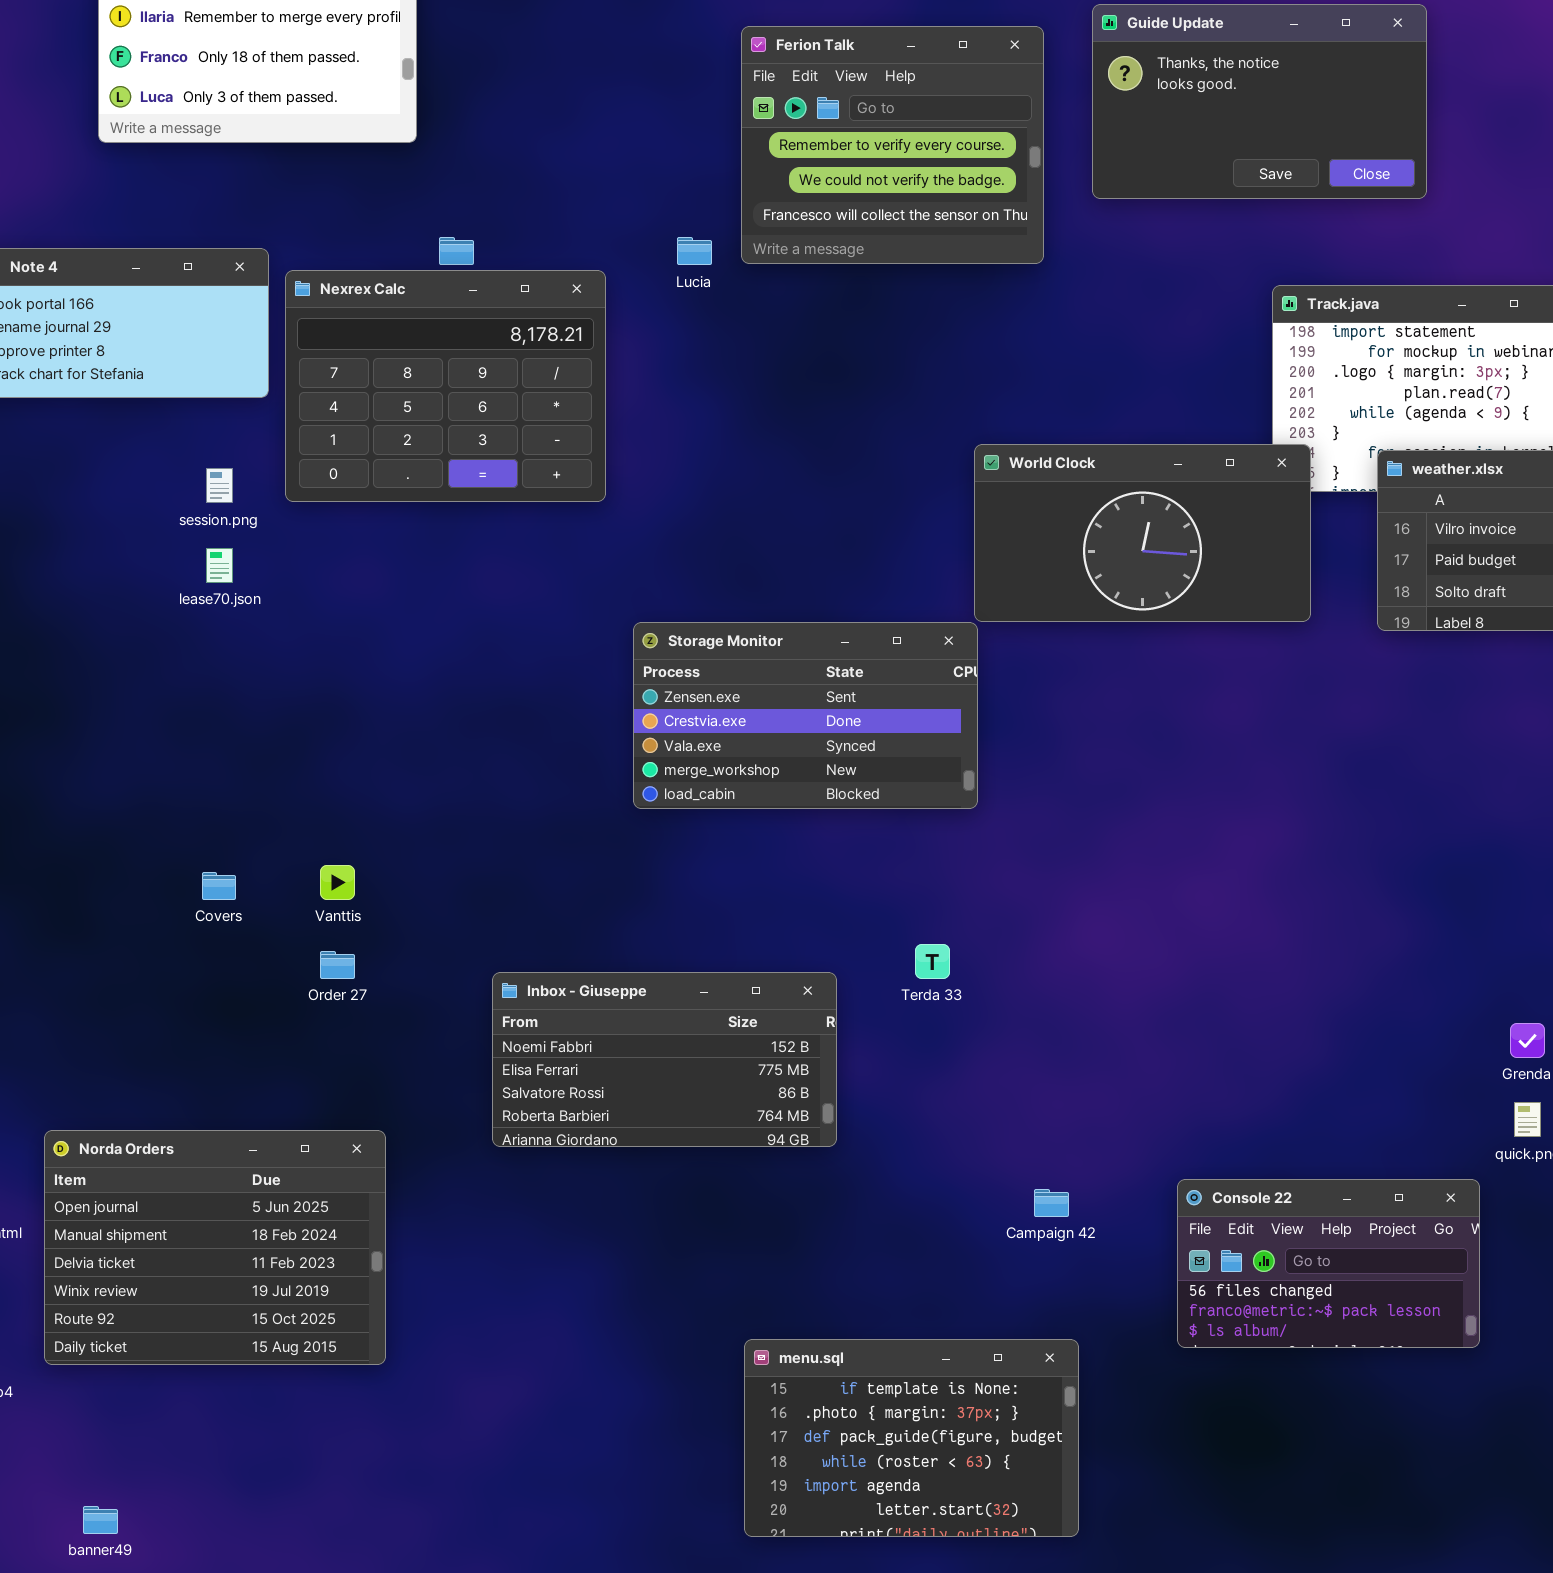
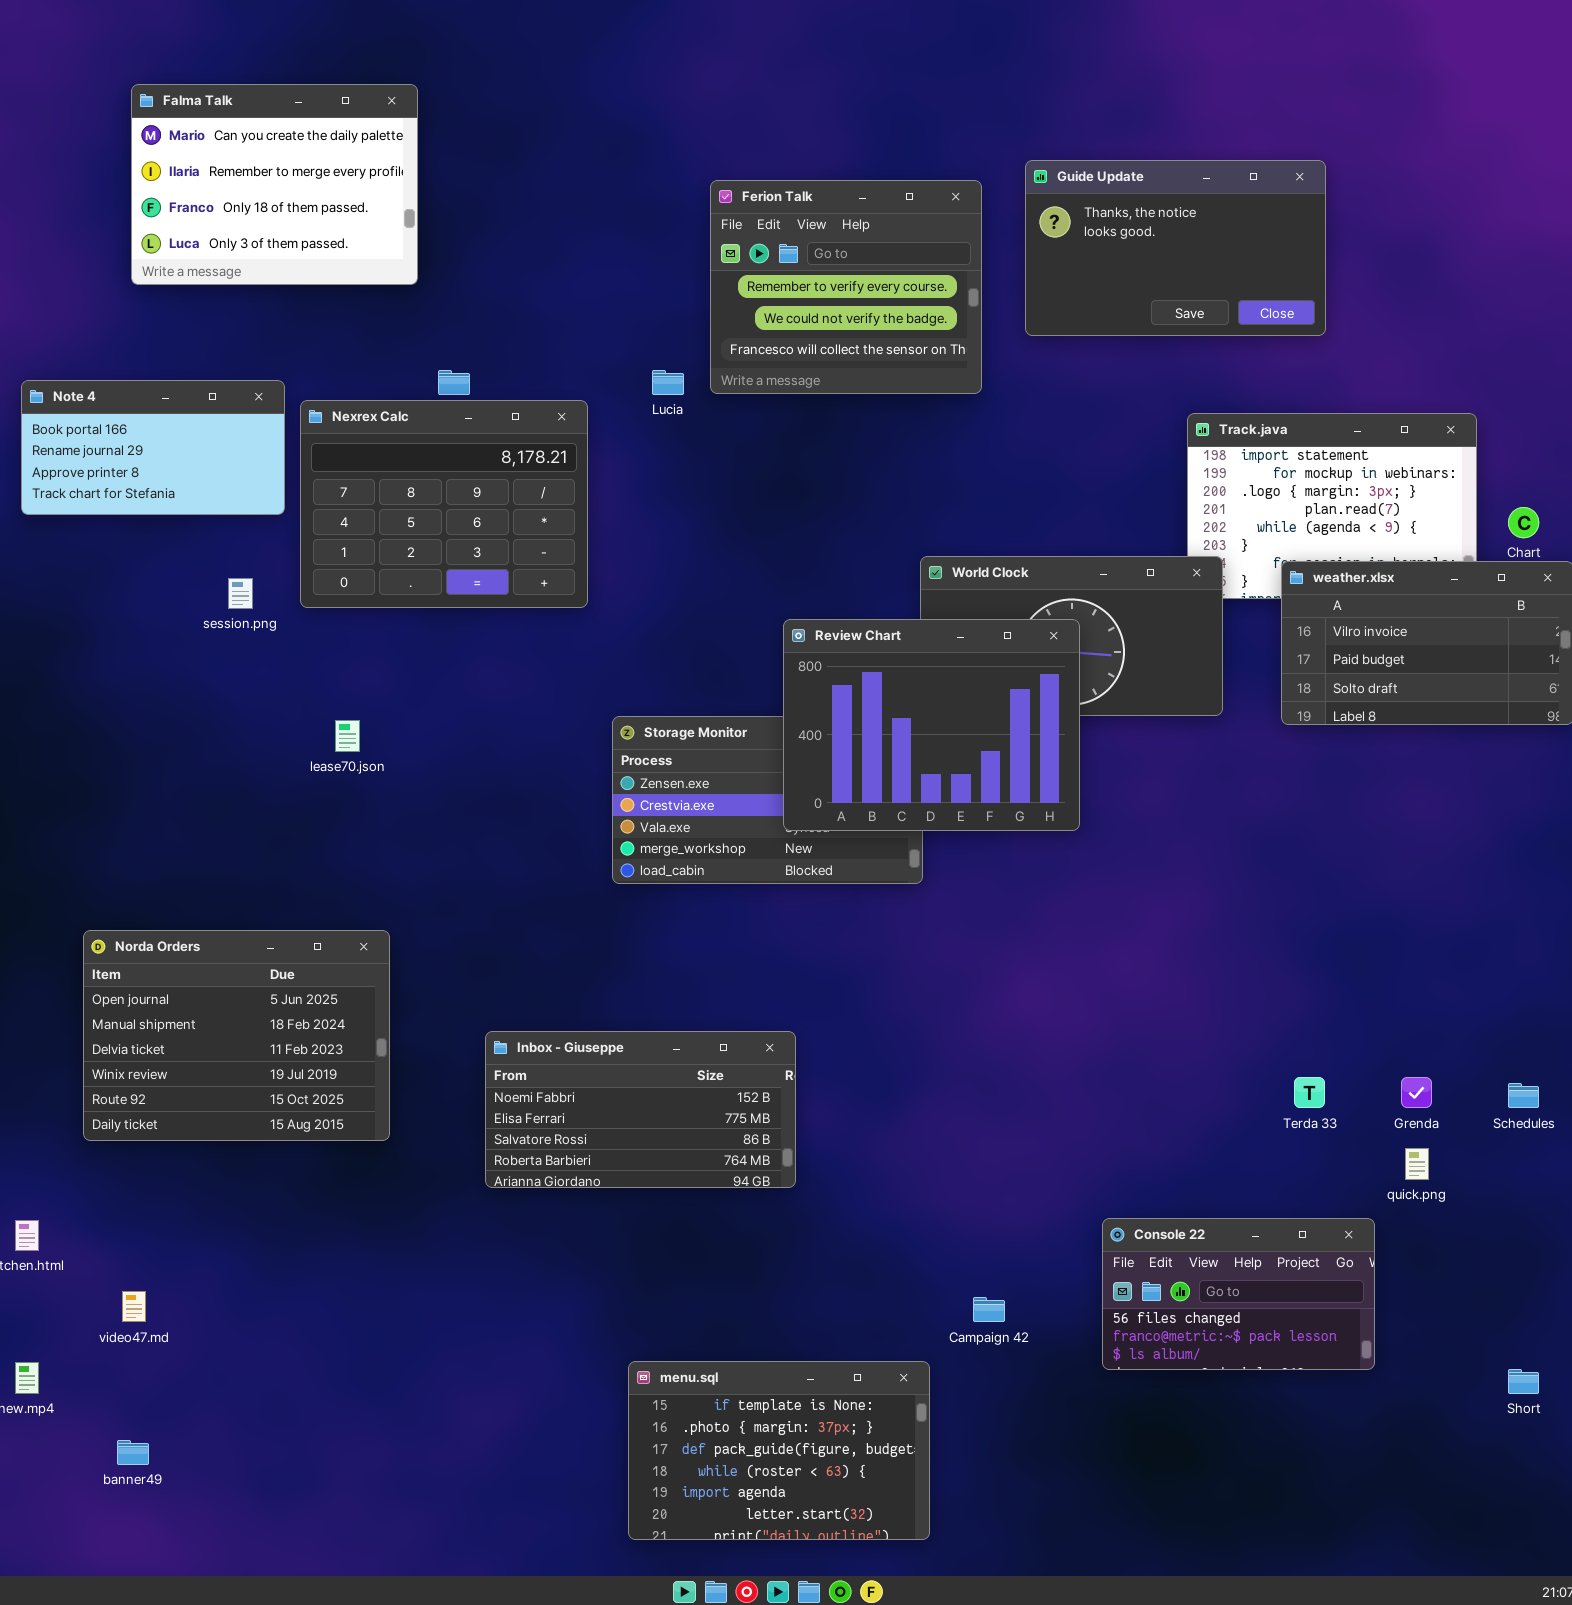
Review Chart: none -> [783,619,1080,831], opened
lease70.json: [206,548,233,583] -> [335,720,360,752], moved
Terda 33: [915,944,950,979] -> [1294,1077,1325,1108], moved
Norda Orders: [44,1130,386,1365] -> [83,930,390,1141], moved
Campaign 42: [1034,1189,1069,1217] -> [973,1297,1005,1322], moved
menu.sql: [744,1339,1079,1537] -> [628,1361,930,1540], moved
banner49: [83,1506,118,1534] -> [117,1440,149,1465], moved

